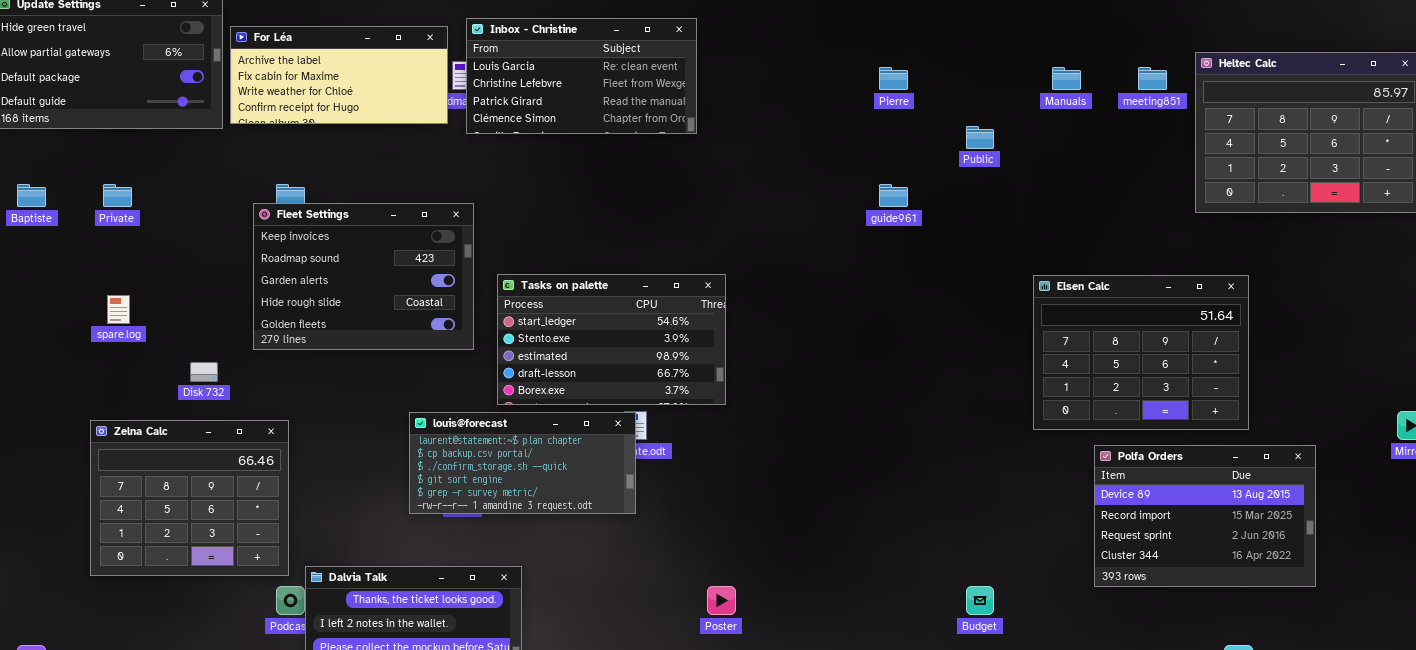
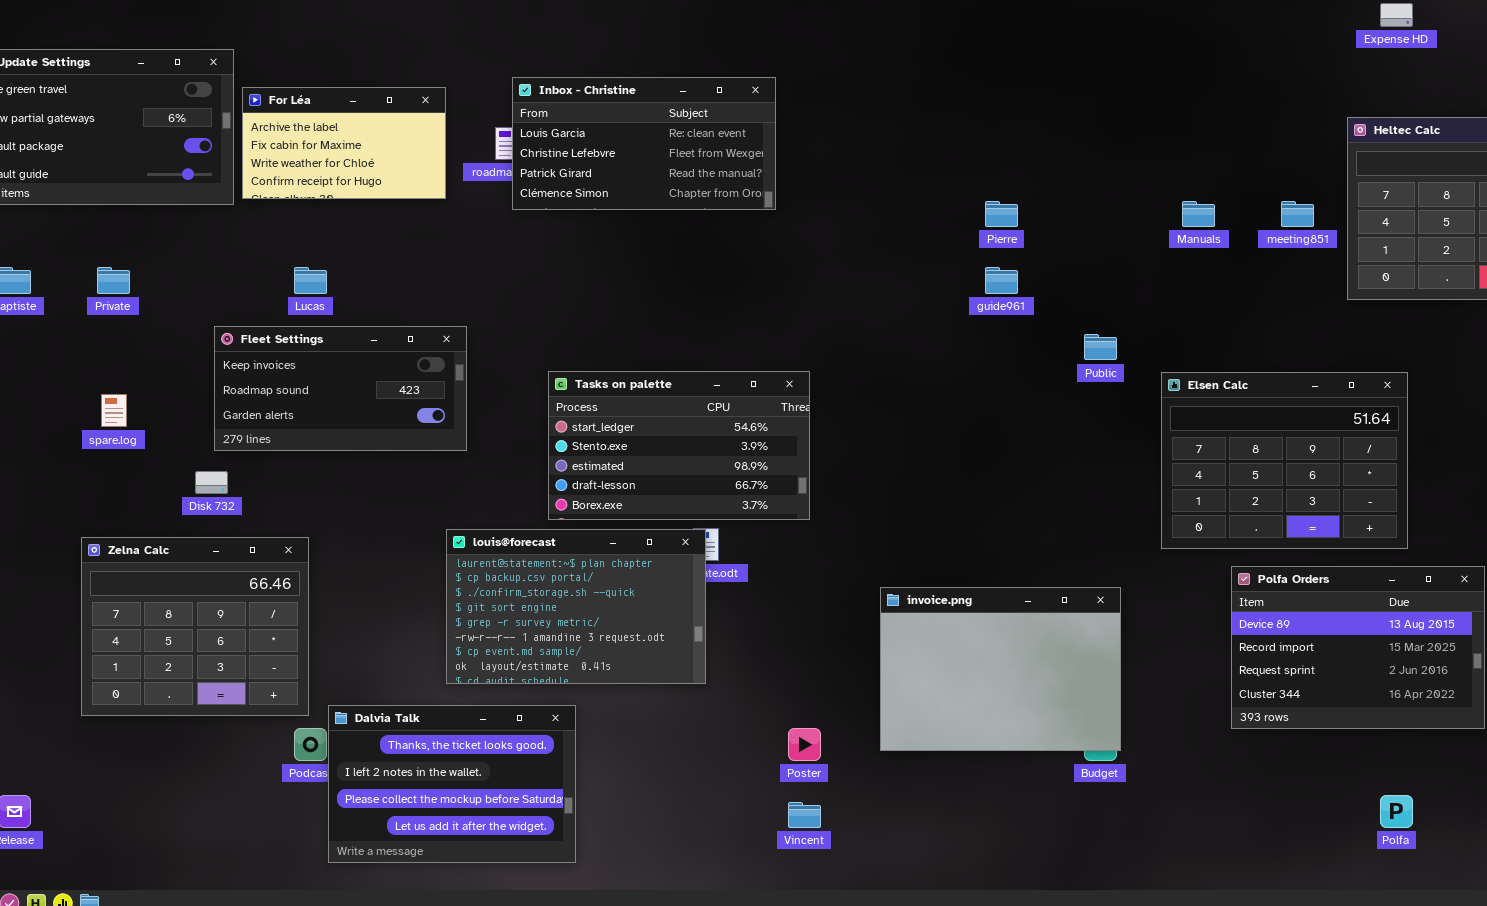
For Léa: [230,26,448,124] -> [242,87,446,199], resized
Pierre: [879,67,908,90] -> [985,201,1018,227], moved
Manuals: [1052,67,1081,90] -> [1182,201,1215,227], moved
meeting851: [1138,67,1167,90] -> [1281,201,1314,227], moved
Public: [966,126,994,149] -> [1084,334,1117,360], moved
Fleet Settings: [253,203,474,350] -> [214,326,467,451], moved, resized
louis@forecast: [409,412,636,514] -> [446,529,706,684], resized
invoice.png: none -> [880,587,1121,751], opened

